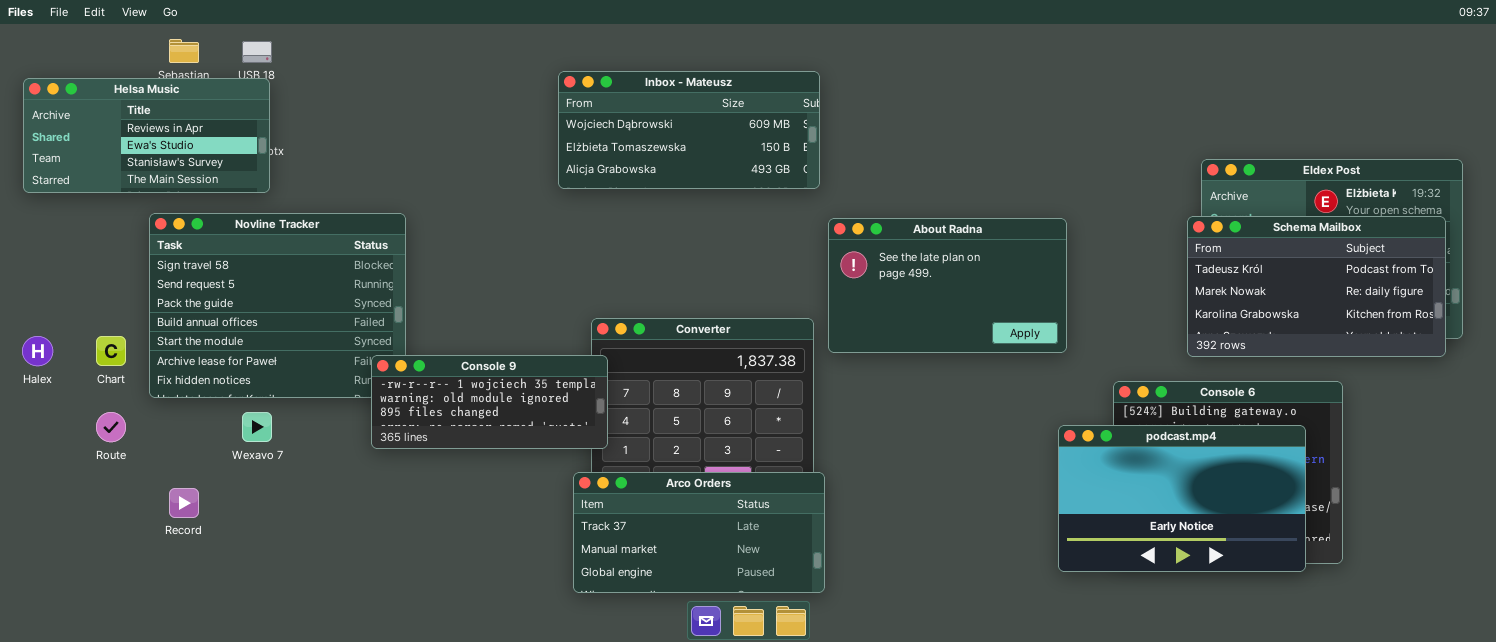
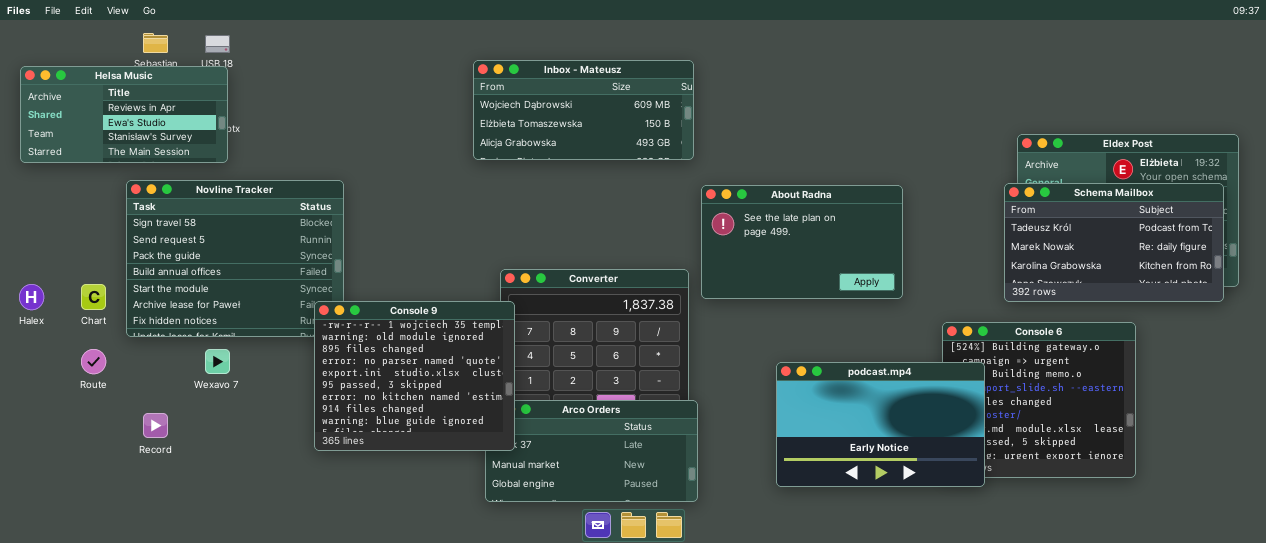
Console 9: [371,355,608,449] -> [314,301,515,451], resized
podcast.mp4: [1058,425,1306,572] -> [776,362,985,487], moved

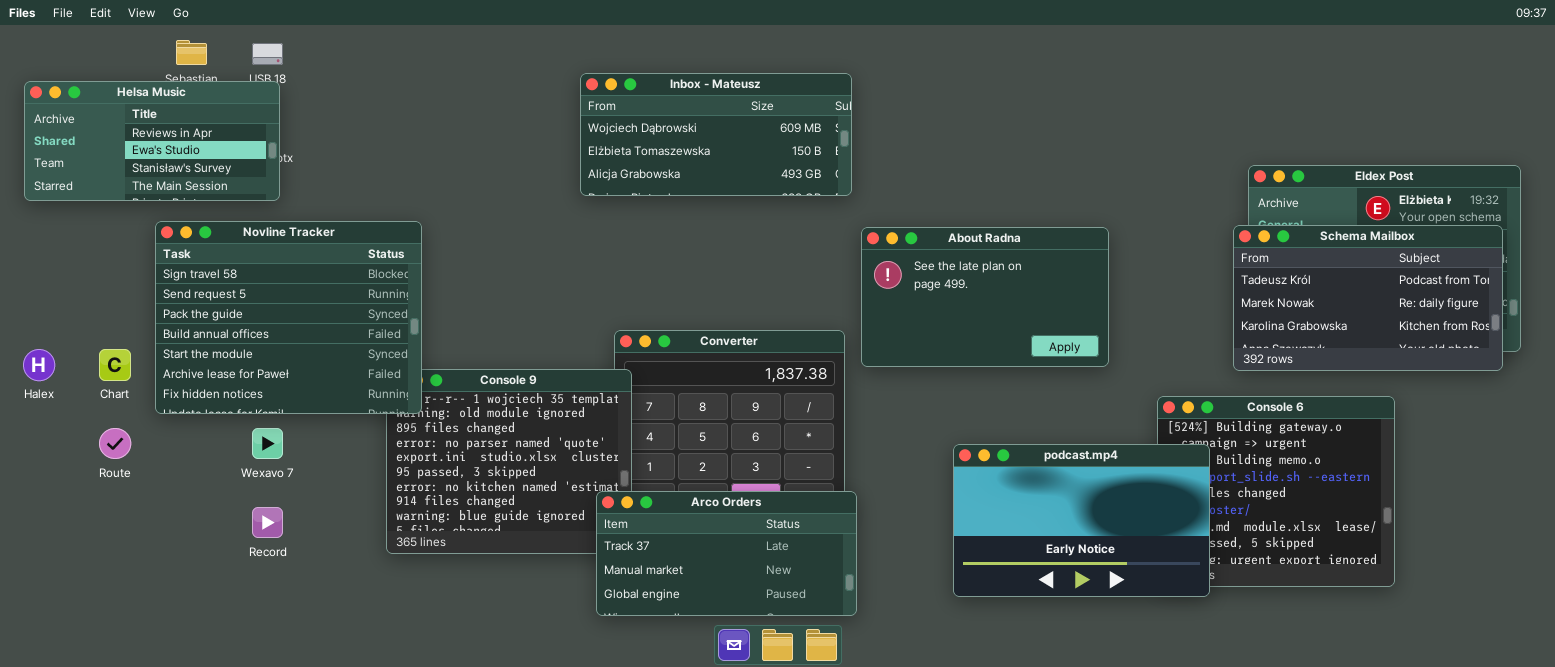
Novline Tracker: [126,180,344,337] -> [155,221,422,414], raised
Arco Orders: [485,400,698,502] -> [596,491,857,616], raised
Record: [143,413,168,438] -> [252,507,283,538], moved

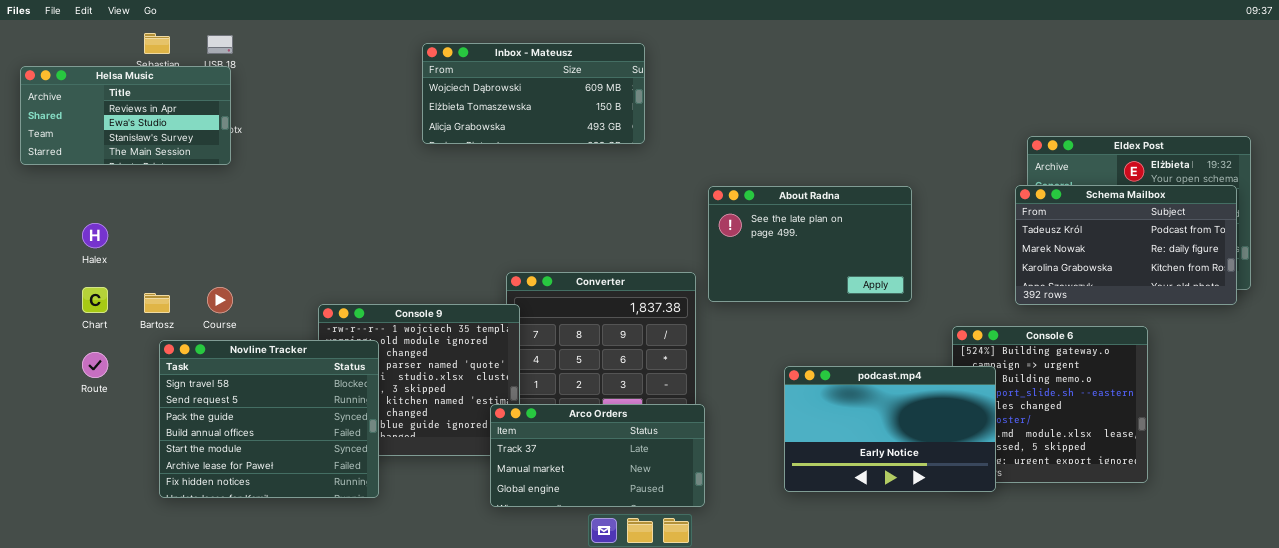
Inbox - Mateusz: [580,73,852,196] -> [422,43,645,144], moved
Novline Tracker: [155,221,422,414] -> [159,340,379,498], moved
Halex: [23,349,55,381] -> [82,223,108,248], moved

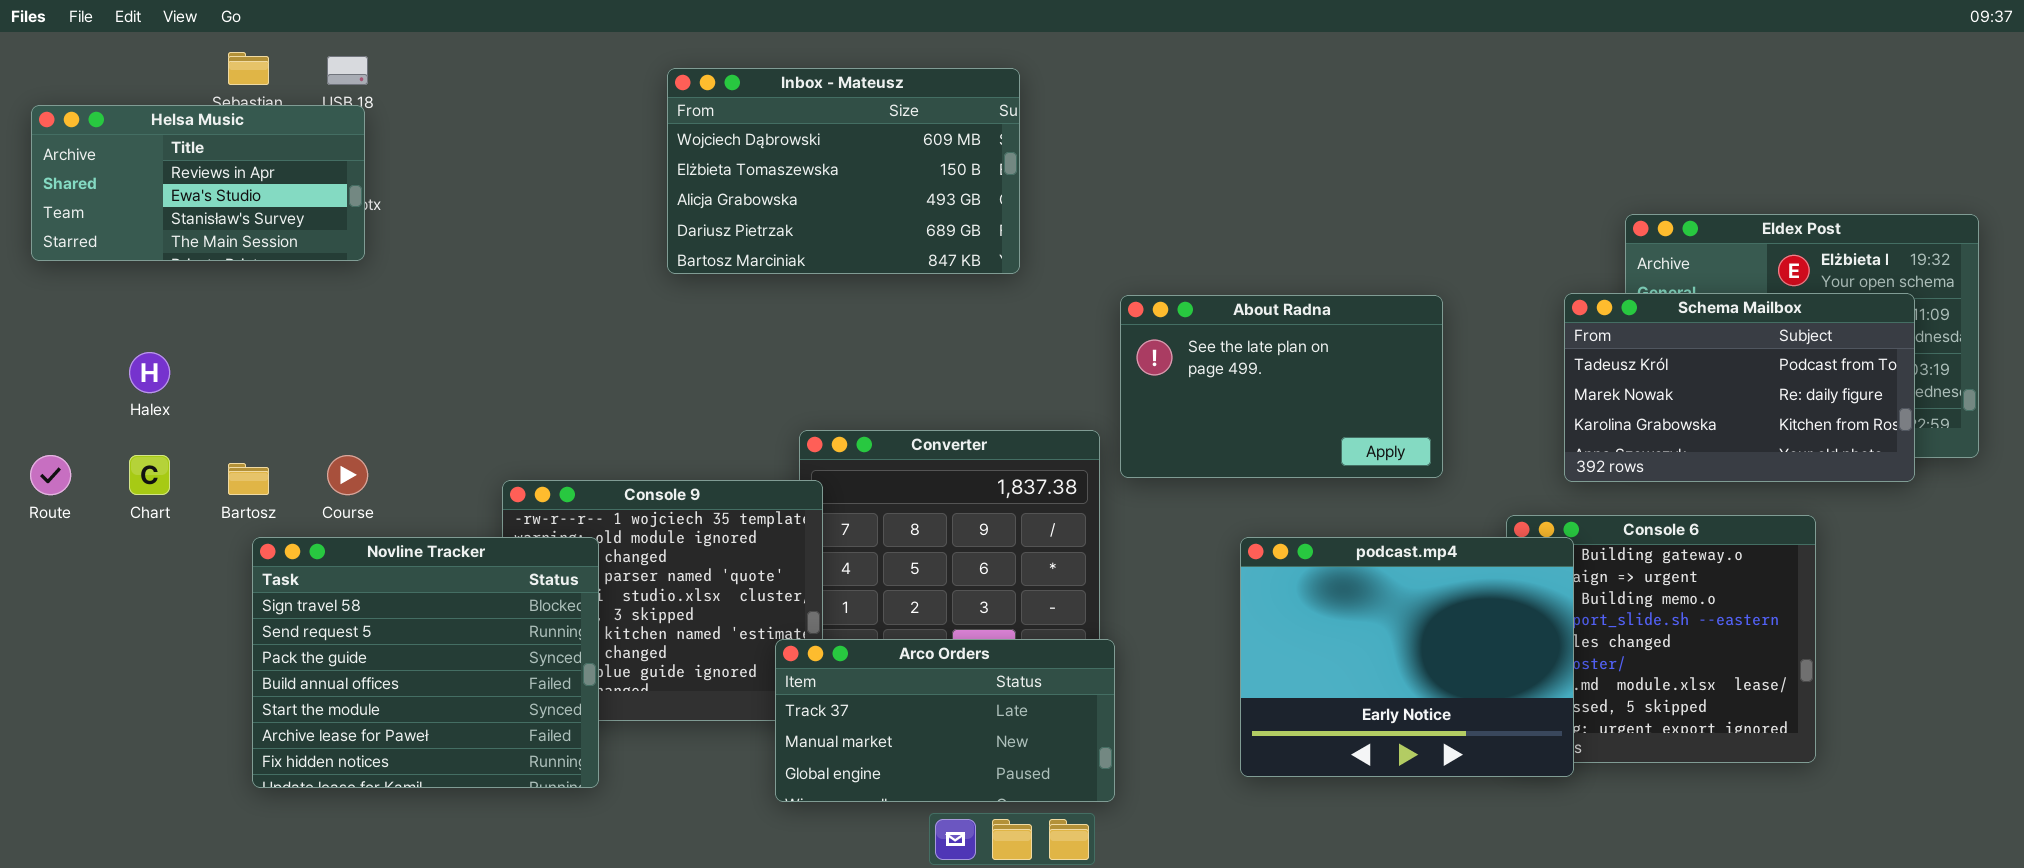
Inbox - Mateusz: [422,43,645,144] -> [667,68,1020,274], resized
Schema Mailbox: [1015,185,1237,305] -> [1564,293,1915,482], moved
Route: [82,352,108,378] -> [30,455,71,495], moved
podcast.mp4: [784,366,996,492] -> [1240,537,1574,777], resized

